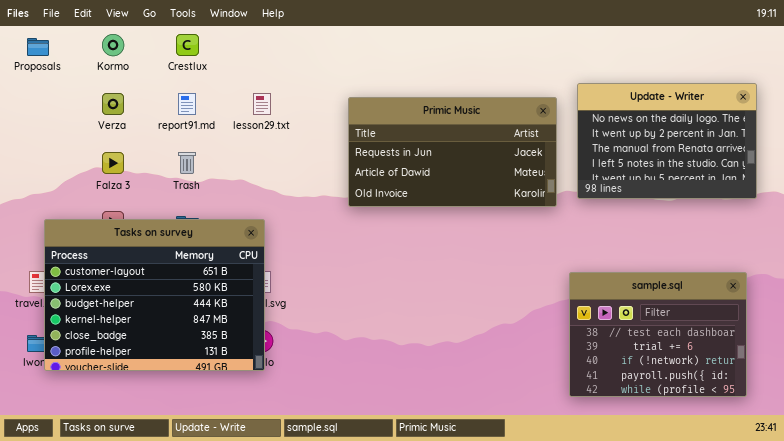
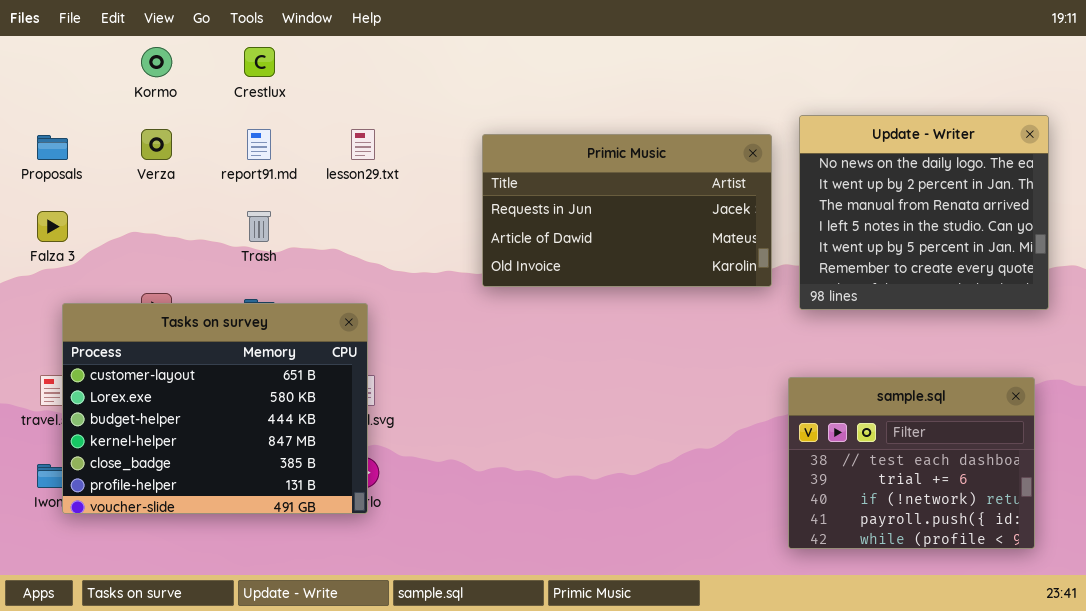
Proposals: [27,38,49,56] -> [37,135,68,160], moved
Update - Writer: [577,83,757,199] -> [799,115,1049,310], resized
Falza 3: [102,152,124,174] -> [37,211,68,242], moved

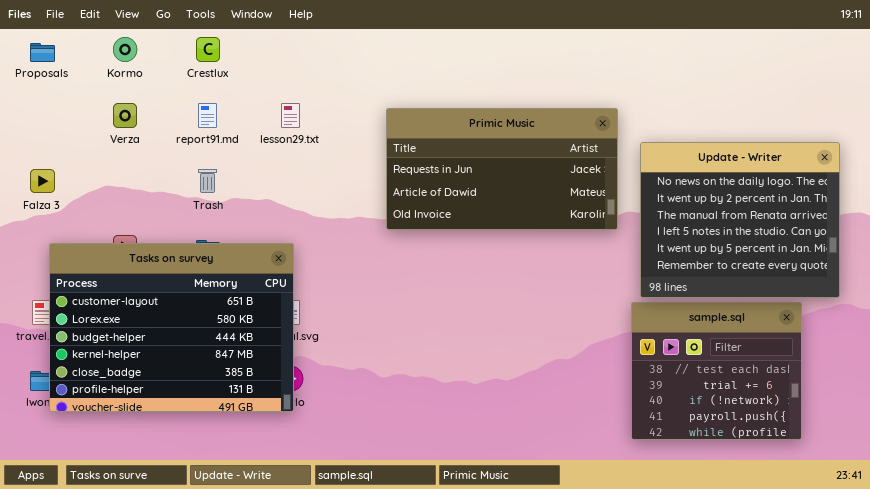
Update - Writer: [799,115,1049,310] -> [640,142,840,298], moved
Proposals: [37,135,68,160] -> [30,43,55,62], moved
sample.sql: [788,377,1035,549] -> [631,302,802,440], resized

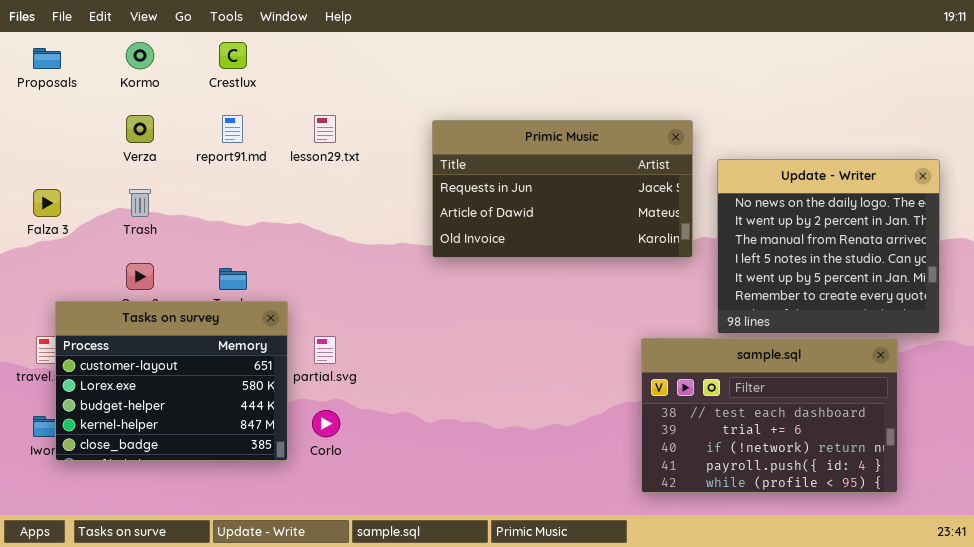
Trash: [198,169,217,193] -> [129,189,151,217], moved
Tasks on survey: [49,243,294,412] -> [55,301,288,461], resized
sample.sql: [631,302,802,440] -> [641,338,898,493], resized

